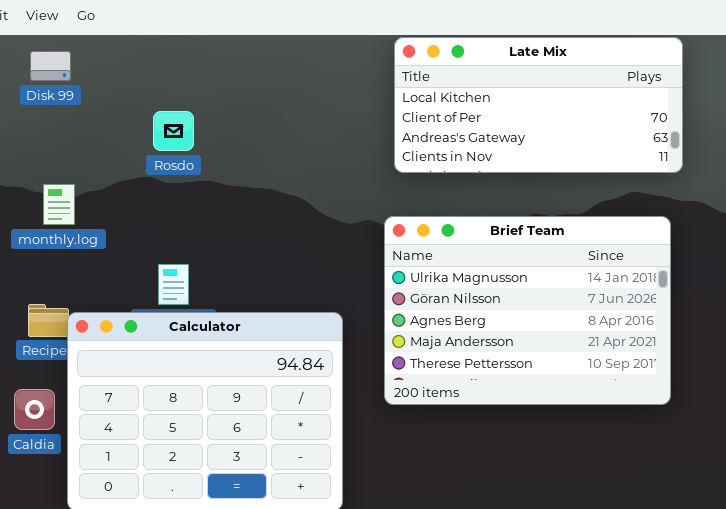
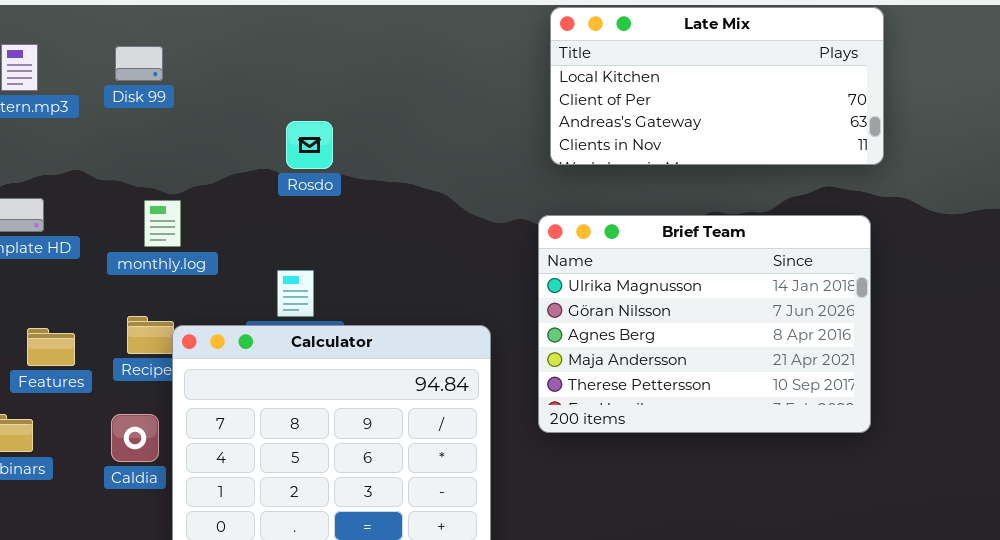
Disk 99: [30,51,71,81] -> [115,46,163,81], moved
Rosdo: [153,111,194,151] -> [286,121,333,169], moved
monthly.log: [43,184,75,225] -> [144,200,181,247], moved

